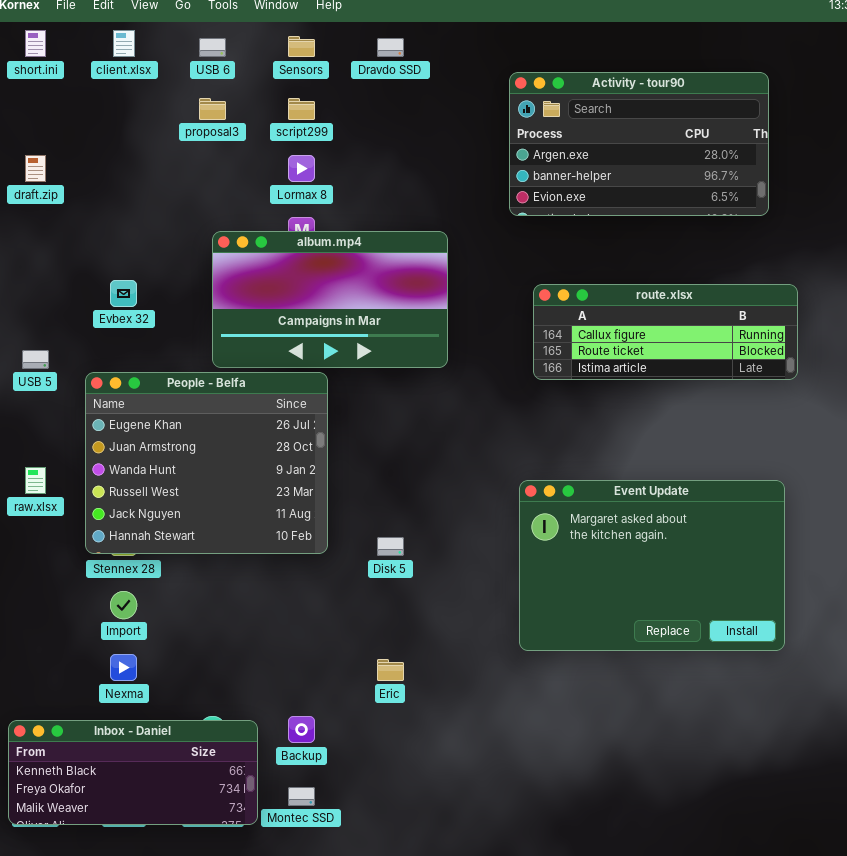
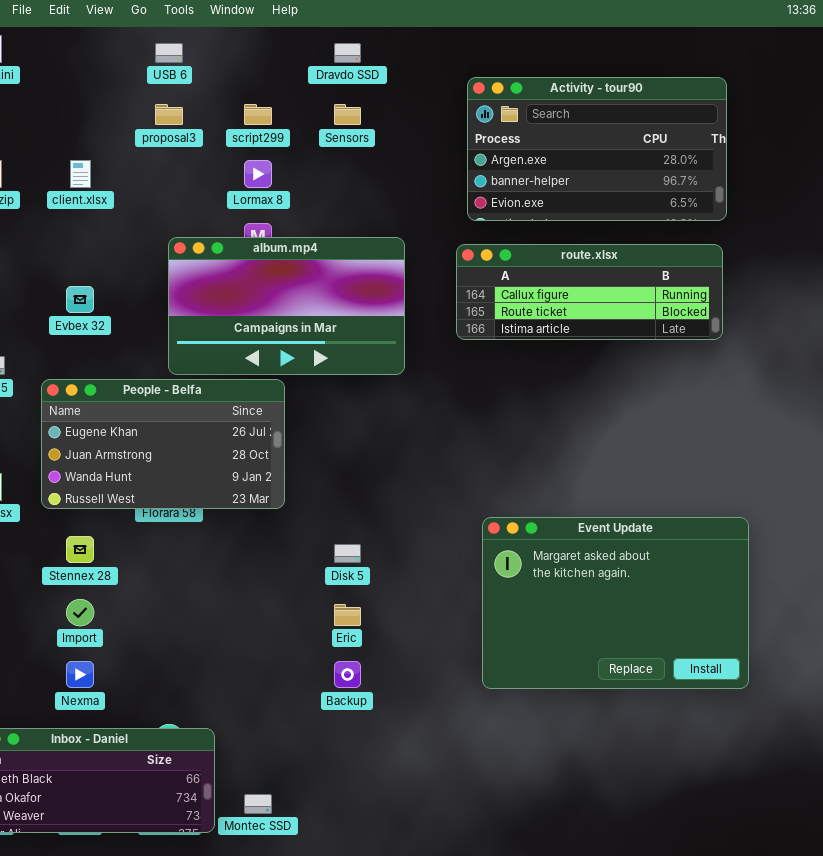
client.xlsx: [113,30,135,57] -> [70,160,91,188], moved
Sensors: [288,36,315,57] -> [334,104,361,125], moved
route.xlsx: [533,284,798,380] -> [456,244,723,340], moved
People - Belfa: [85,372,328,554] -> [41,379,285,509], resized
Event Update: [519,480,785,651] -> [482,517,749,689], moved
Eric: [377,659,404,681] -> [334,604,361,626], moved
Backup: [288,716,315,743] -> [334,661,361,688], moved

